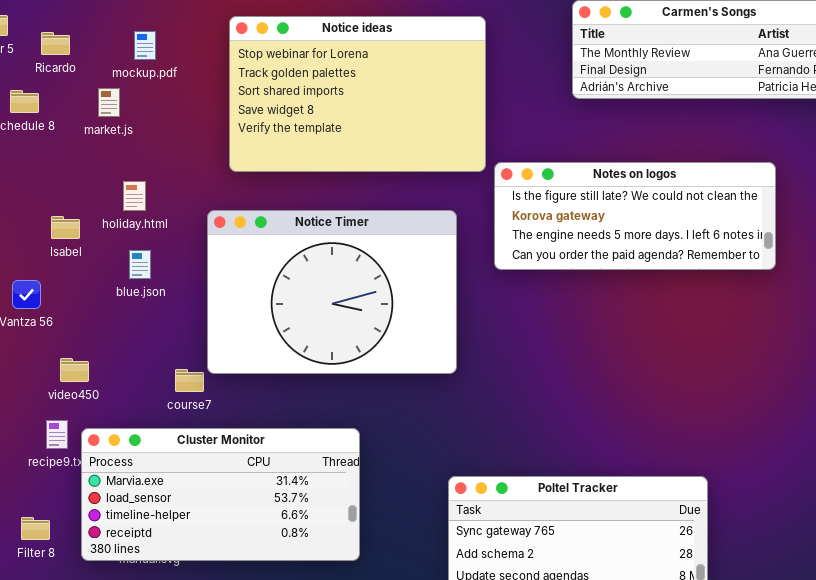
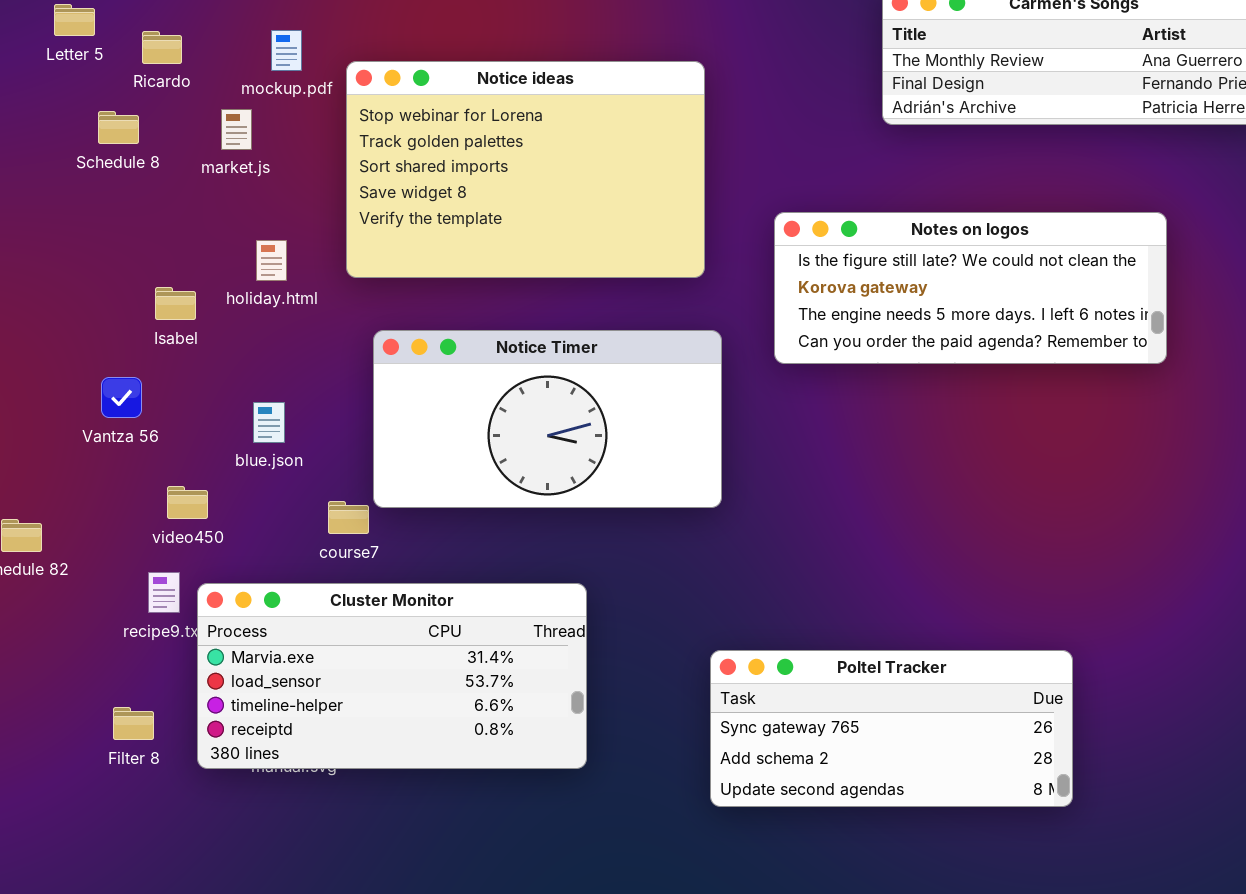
Notice ideas: [229,16,486,172] -> [346,61,705,278], moved
Notice Timer: [207,210,457,374] -> [373,330,722,508], resized
blue.json: [129,250,151,279] -> [253,402,285,443], moved

